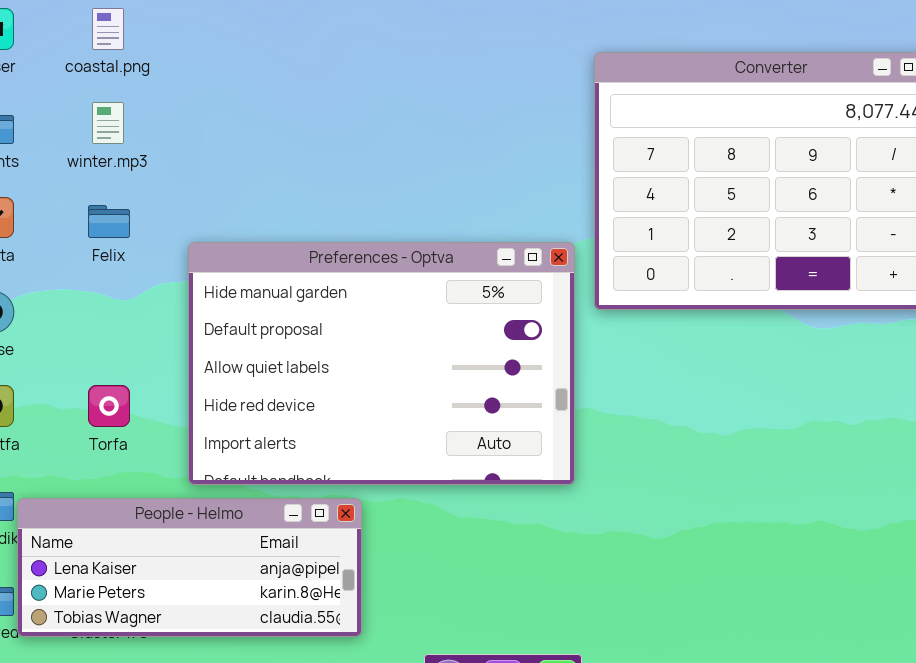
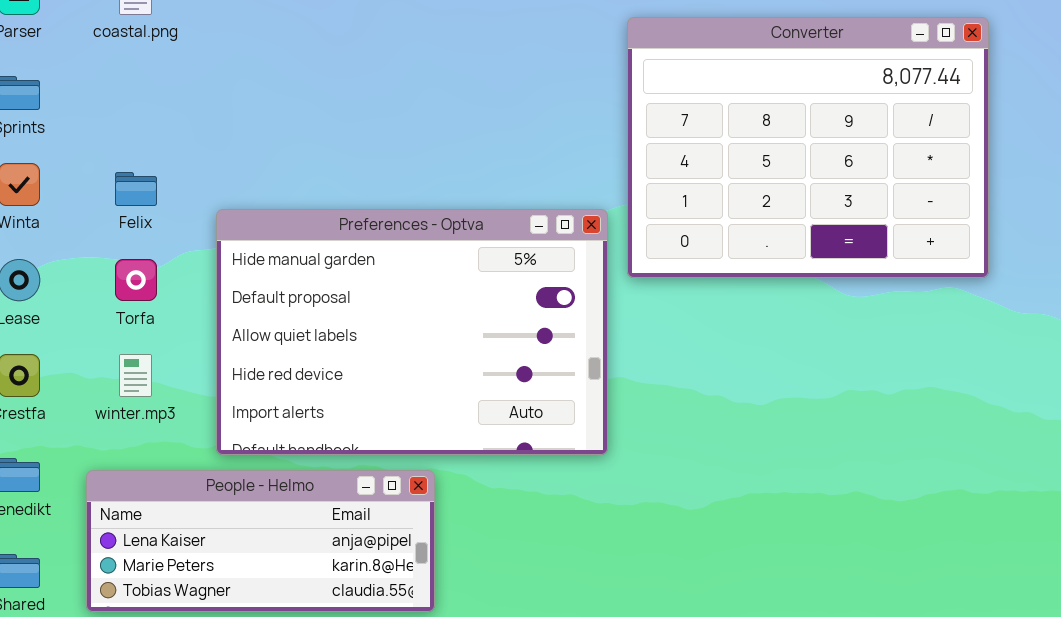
winter.mp3: [92,102,124,144] -> [119,354,152,397], moved
Torfa: [88,385,130,427] -> [115,259,157,301], moved
People - Helmo: [17,498,362,637] -> [86,470,435,612], moved

